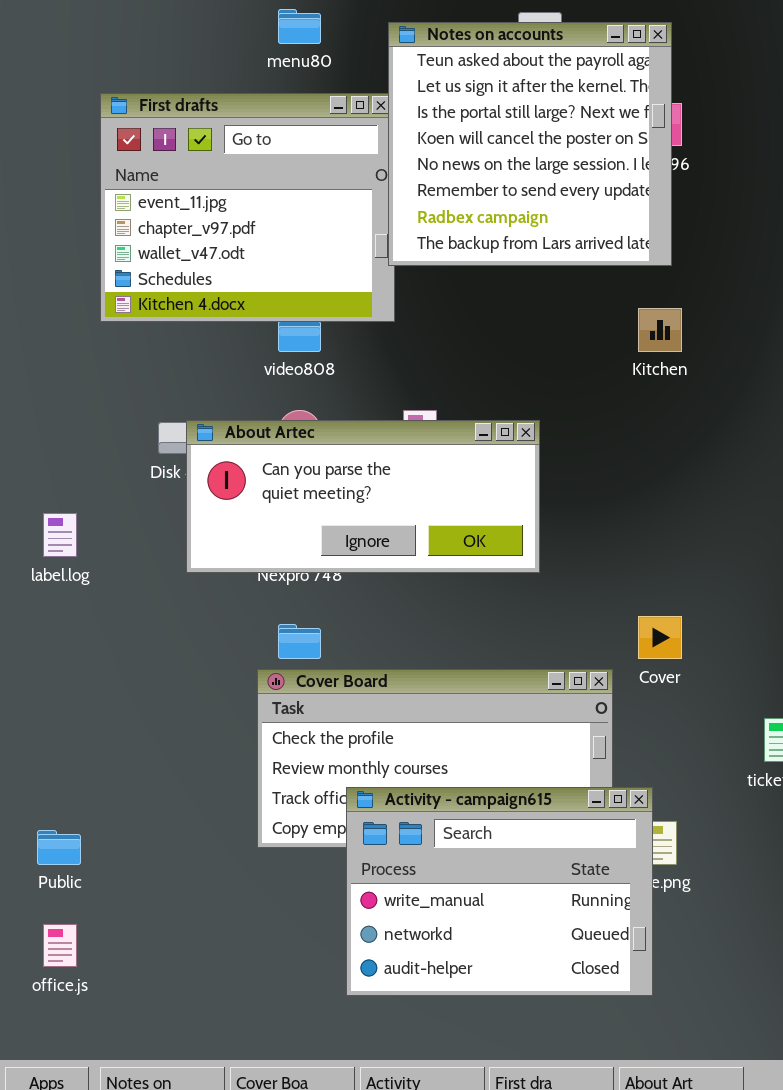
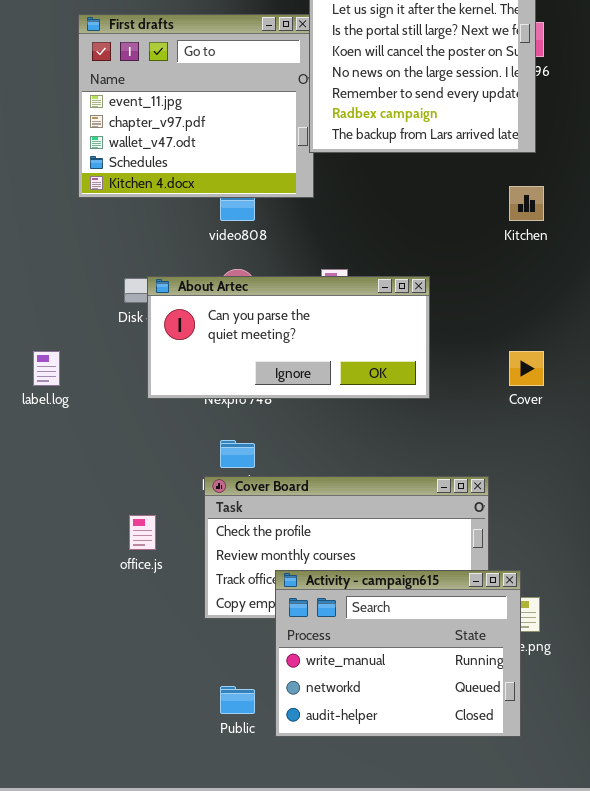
Cover: [638,616,682,659] -> [509,351,544,386], moved
Public: [37,830,81,865] -> [220,686,255,714], moved
office.js: [43,924,77,967] -> [129,515,156,550], moved

